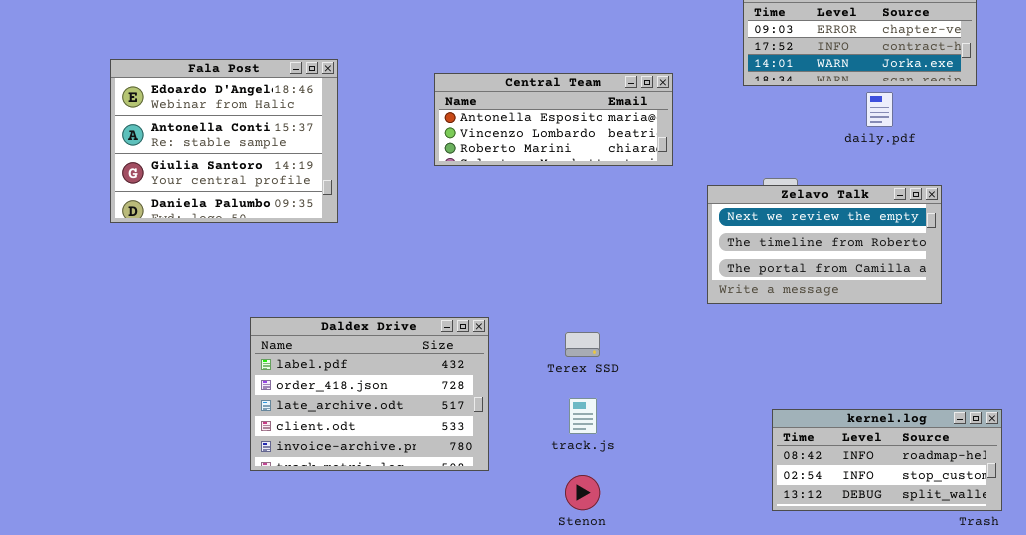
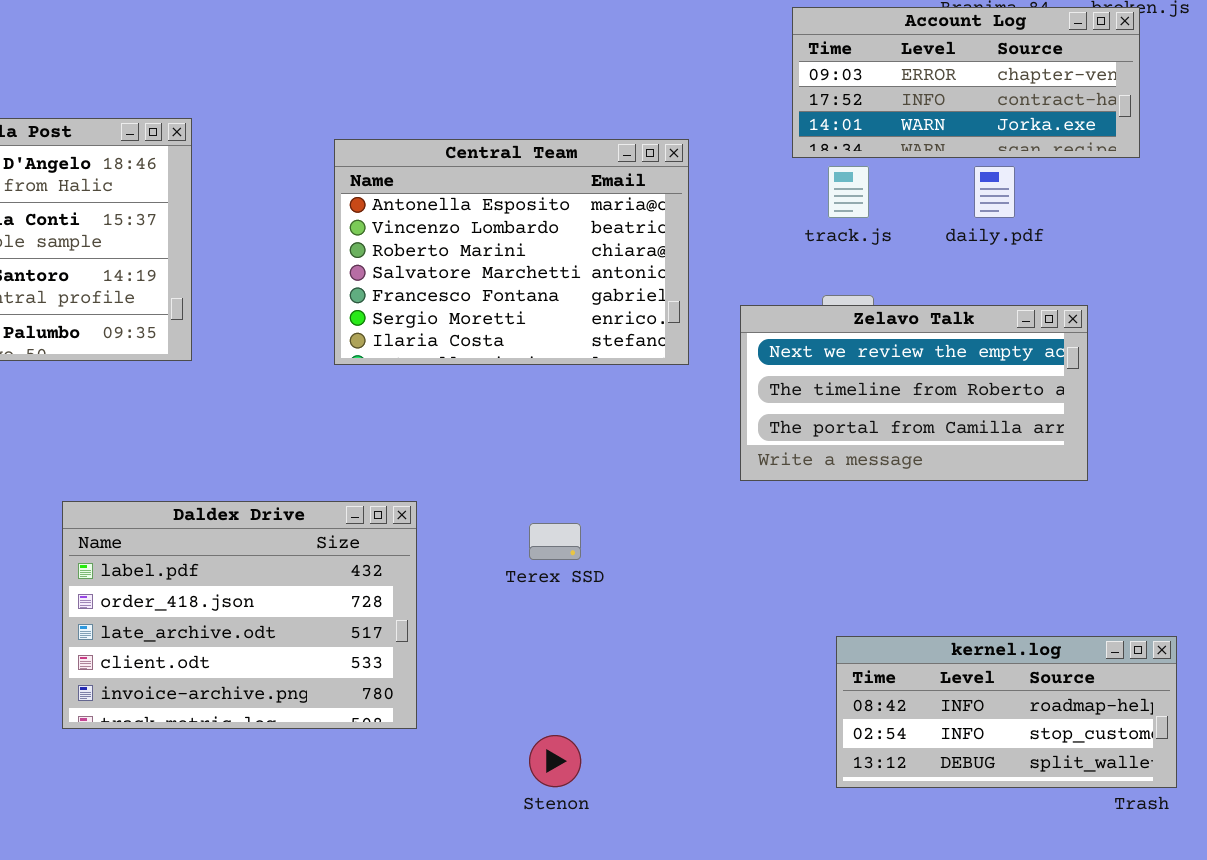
Central Team: [434,73,673,166] -> [334,139,689,365], resized
track.js: [569,398,597,434] -> [828,166,869,218], moved

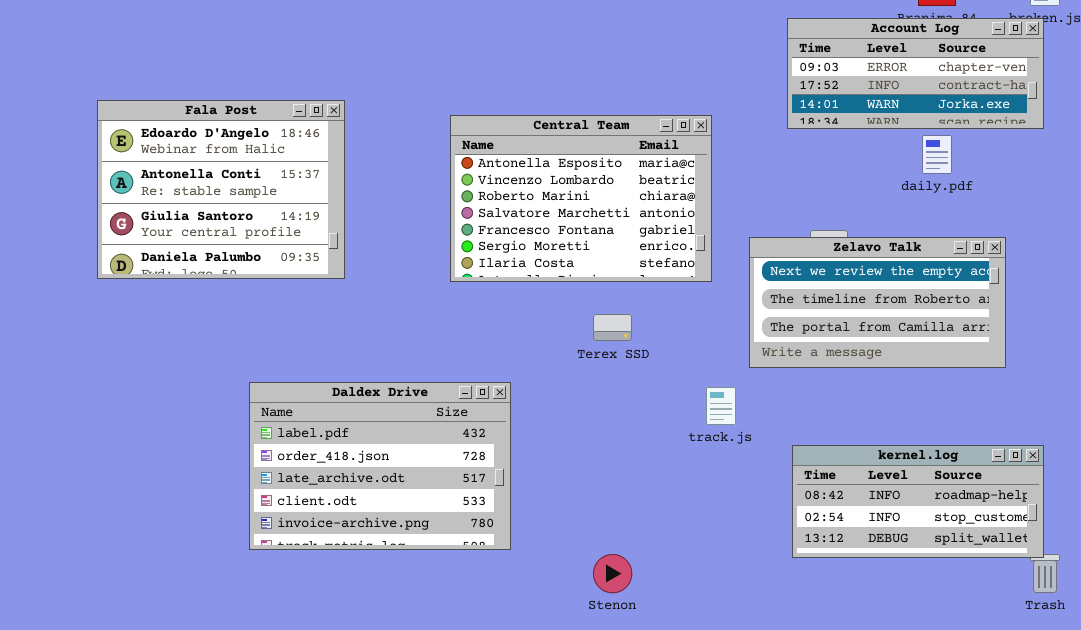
track.js: [828,166,869,218] -> [706,387,736,425], moved
Terex SSD: [529,523,581,560] -> [593,314,632,341], moved
kernel.log: [836,636,1177,788] -> [792,445,1044,558], moved

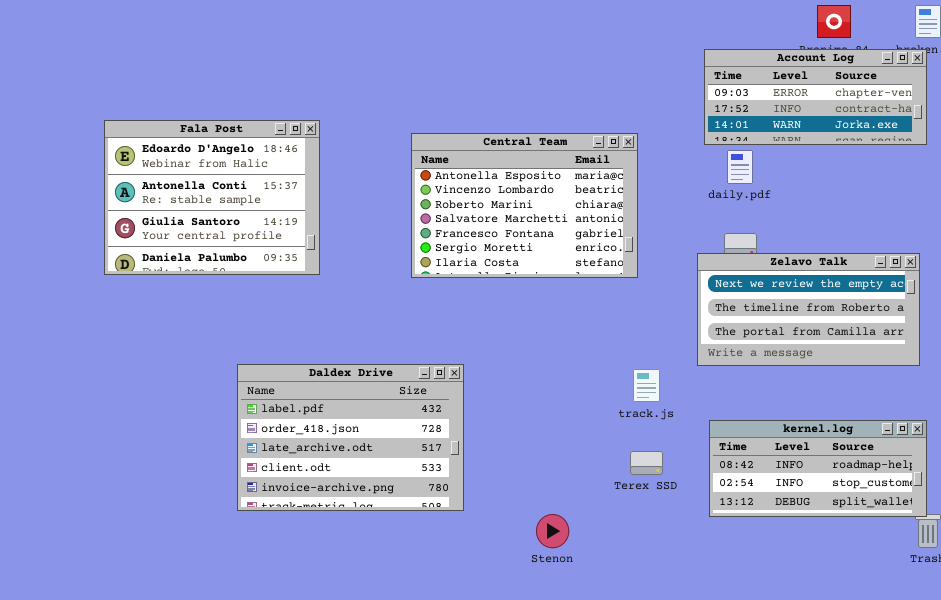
daily.pdf: [922,135,952,174] -> [727,150,753,184], moved
Zelavo Talk: [749,237,1006,368] -> [697,253,920,366], moved
Terex SSD: [593,314,632,341] -> [630,451,663,475], moved

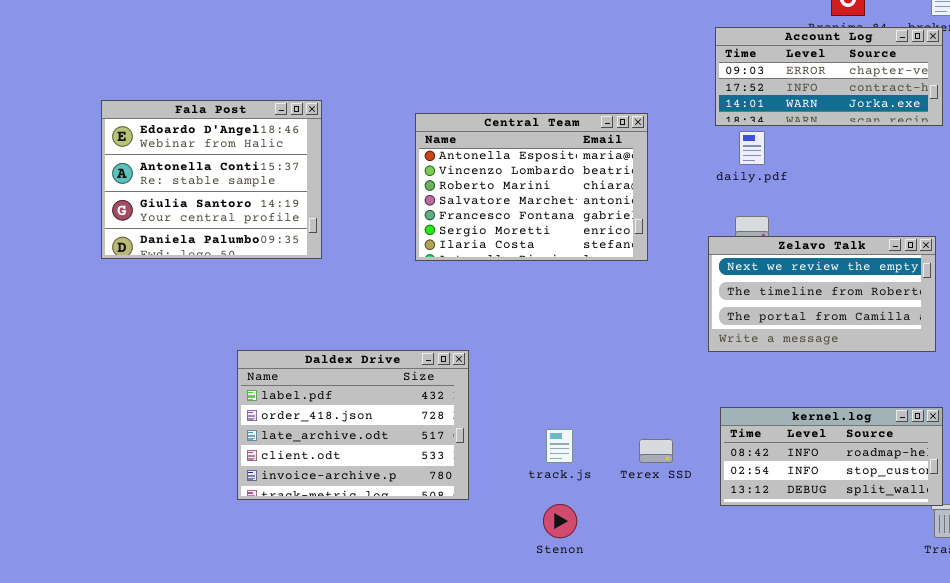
track.js: [633,369,660,402] -> [546,429,573,463], moved

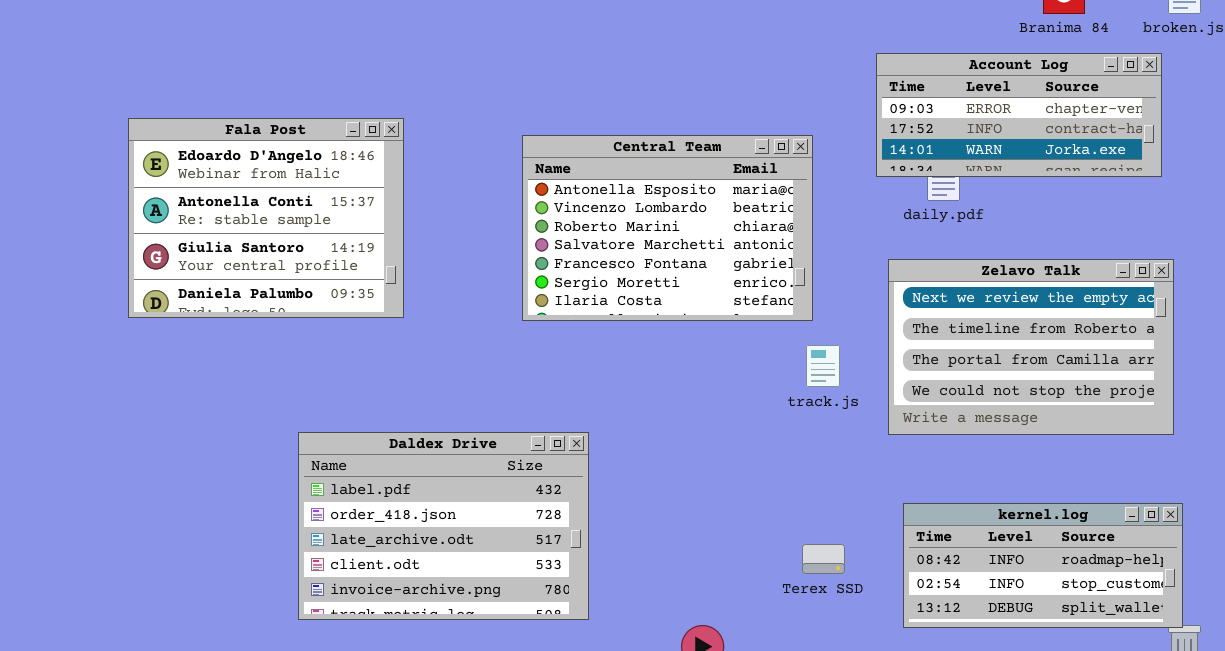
Account Log: [715,27,943,126] -> [876,53,1162,177], moved
Zelavo Talk: [708,236,936,352] -> [888,259,1174,435], resized
track.js: [546,429,573,463] -> [806,345,840,387], moved

